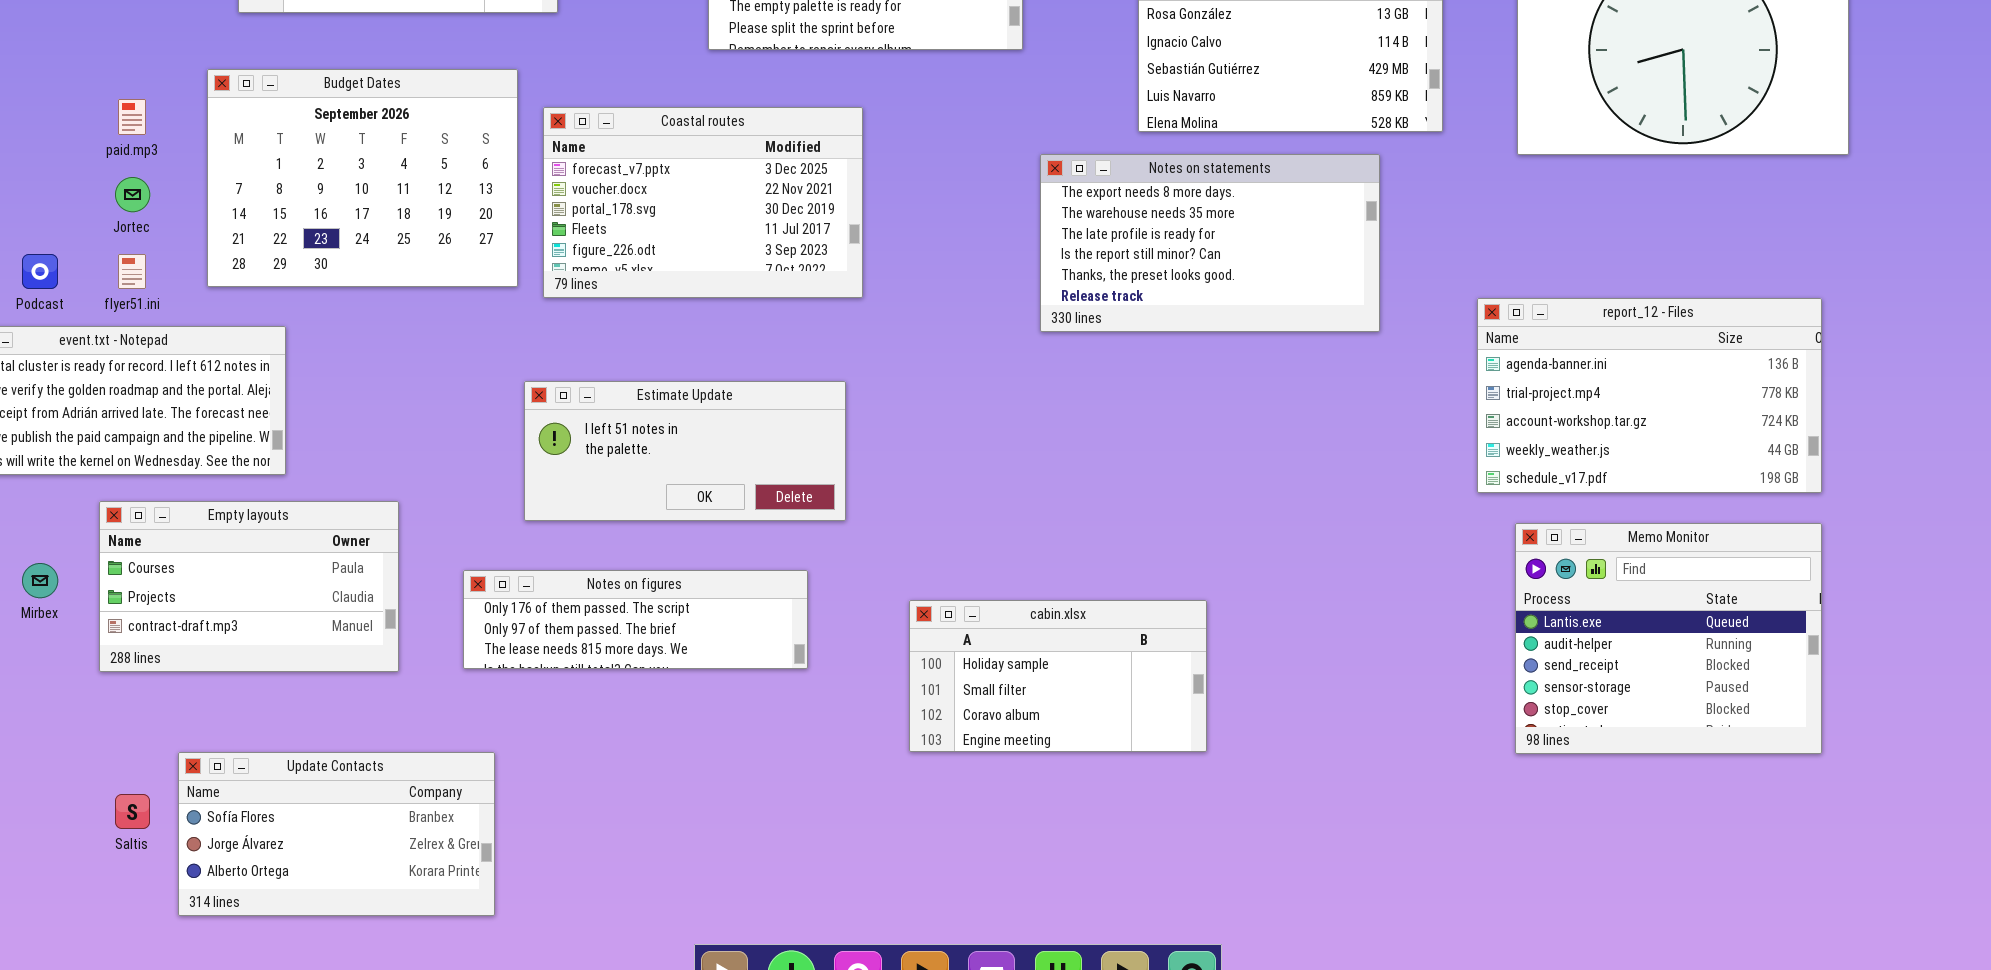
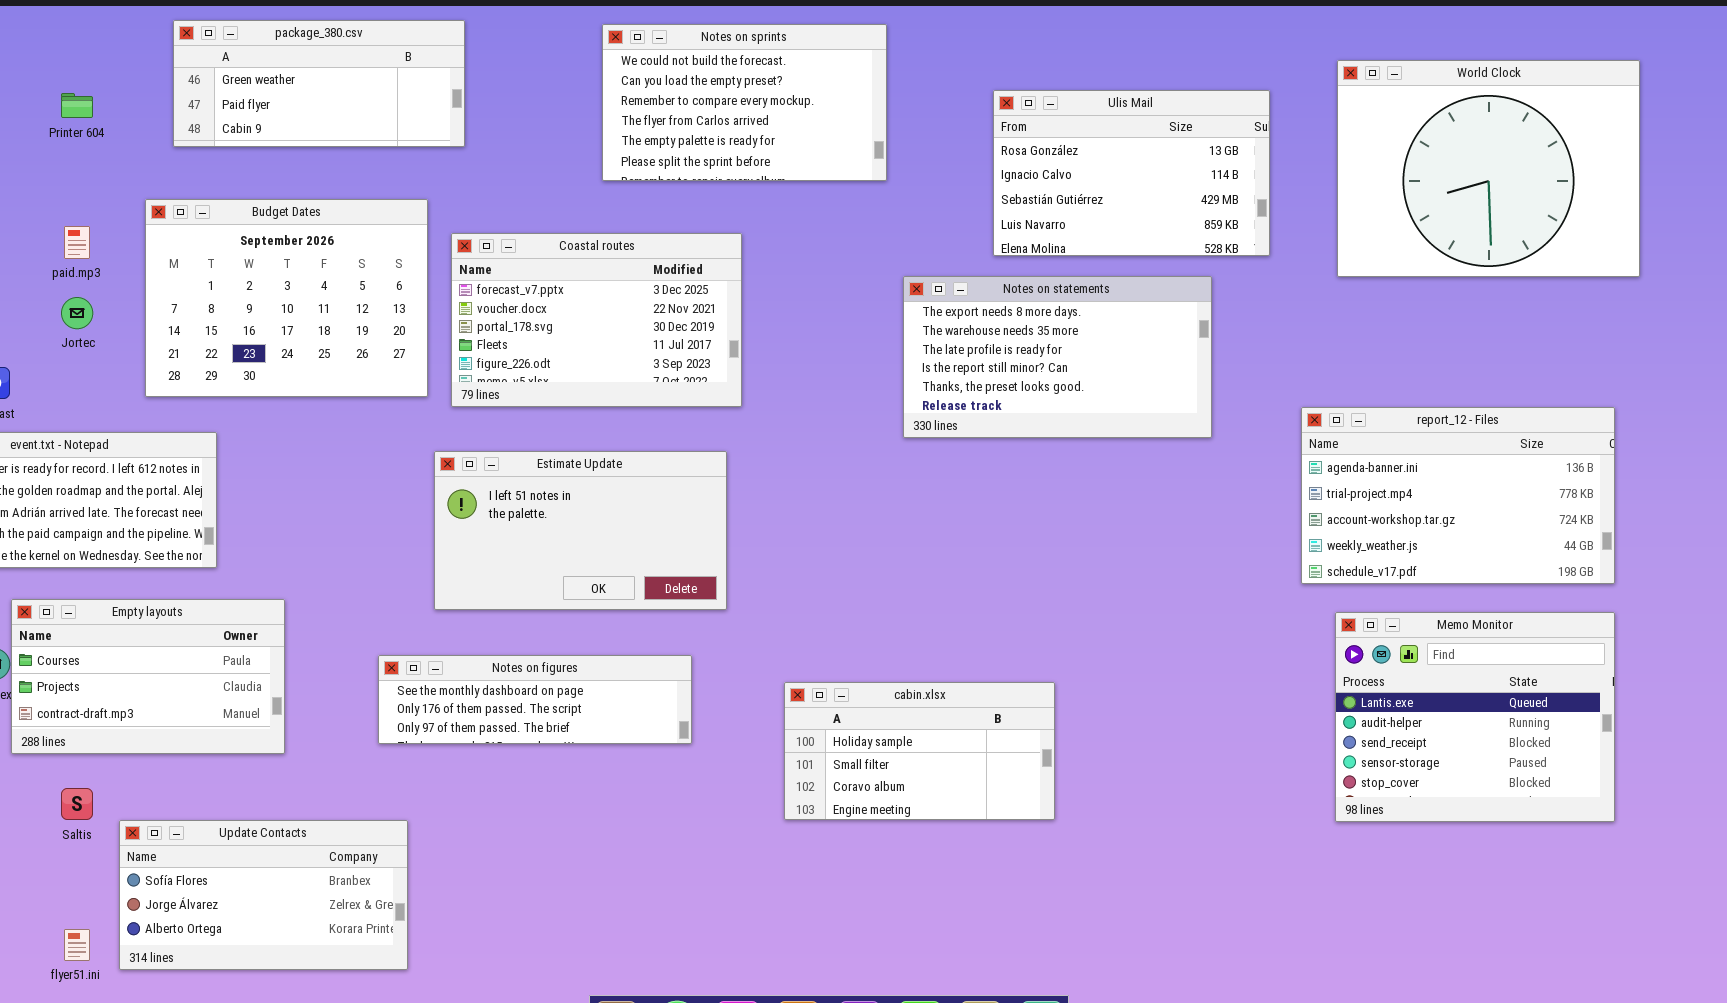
flyer51.ini: [118,254,146,289] -> [64,929,90,961], moved
Estimate Update: [524,381,846,521] -> [434,451,727,610], resized
Empty layouts: [99,501,399,672] -> [11,599,285,754], moved
Notes on figures: [463,570,808,669] -> [378,655,692,744], scrolled up 1 row
Saltis: [115,794,150,829] -> [61,788,93,820], moved

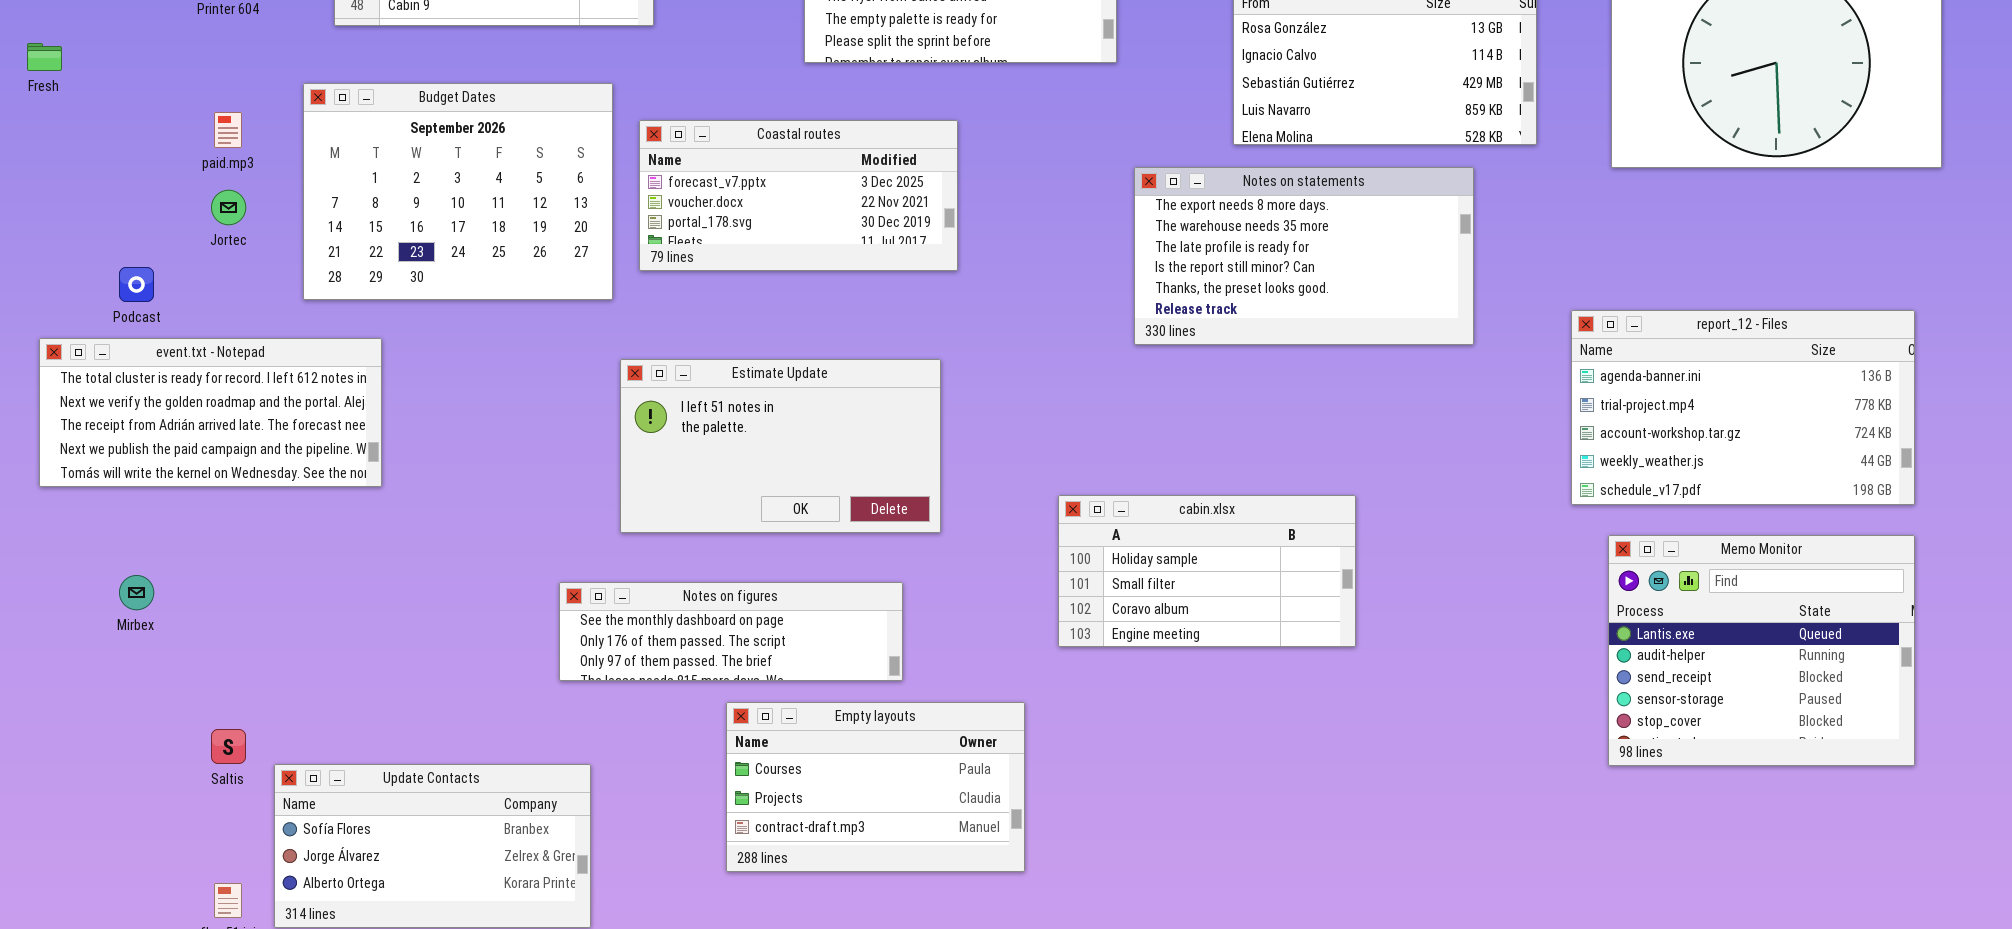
Coastal routes: [451,233,742,407] -> [639,120,958,271], resized
Empty layouts: [11,599,285,754] -> [726,702,1025,872], moved
cabin.xlsx: [784,682,1055,820] -> [1058,495,1356,647], moved

